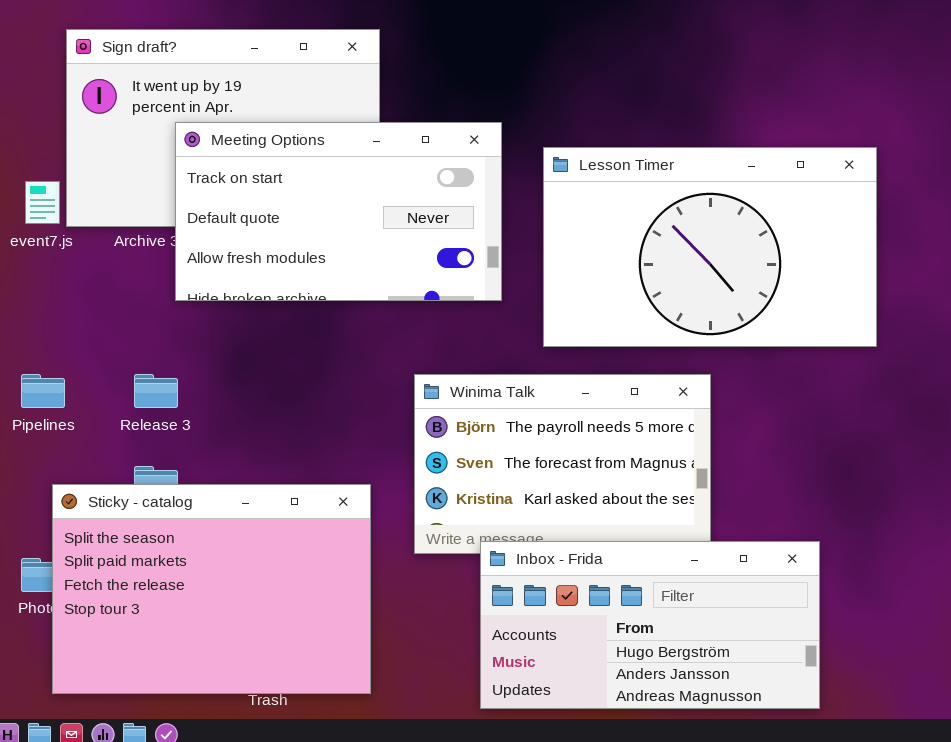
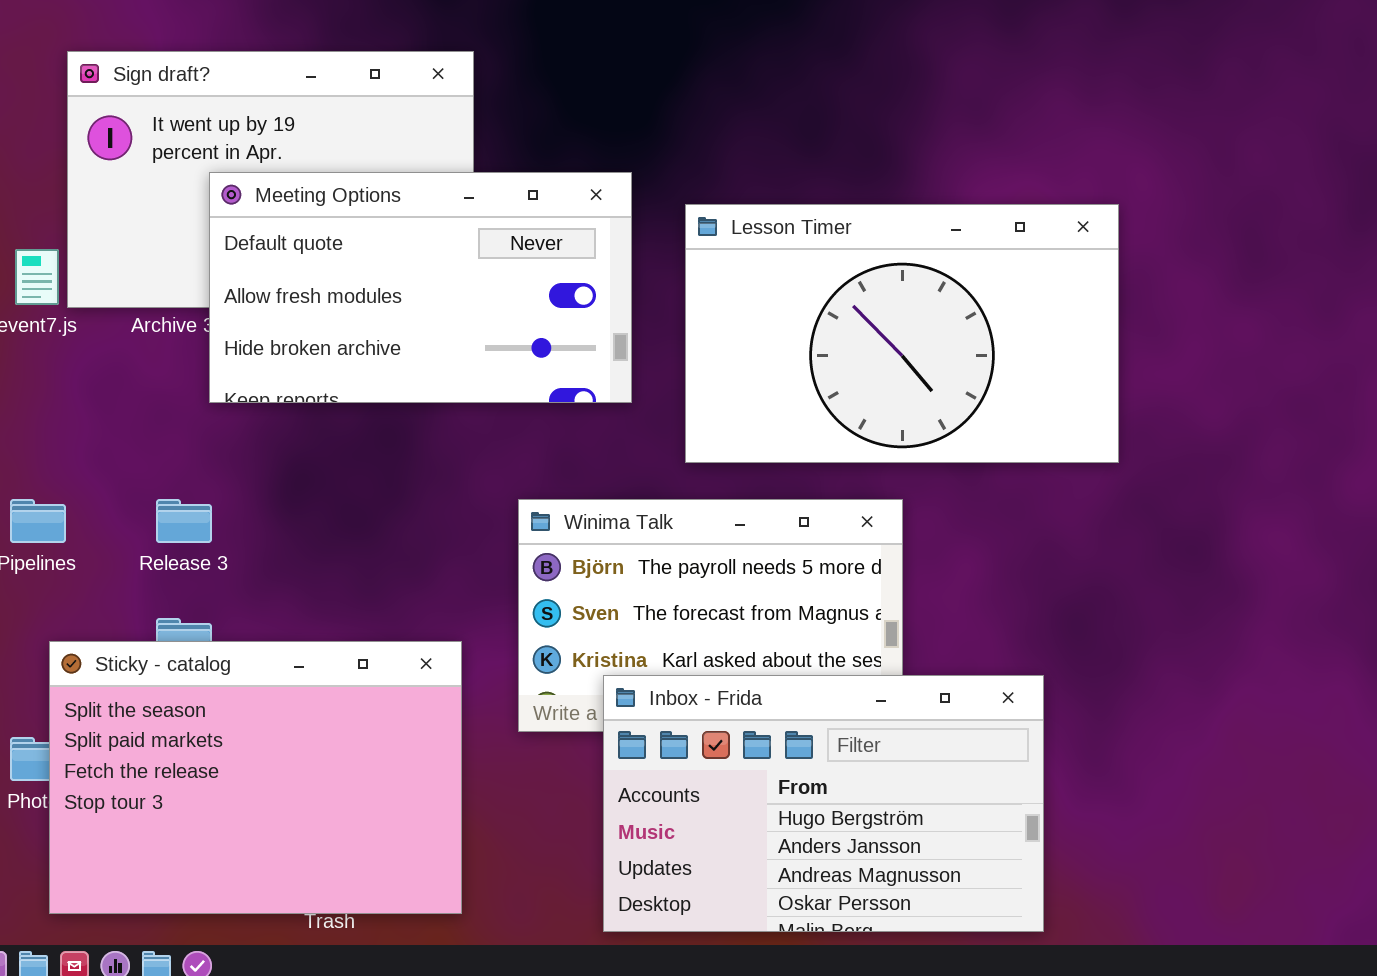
Meeting Options: [175,122,502,301] -> [209,172,632,403], scrolled down 1 row
Inbox - Frida: [480,541,820,709] -> [603,675,1044,932], resized

